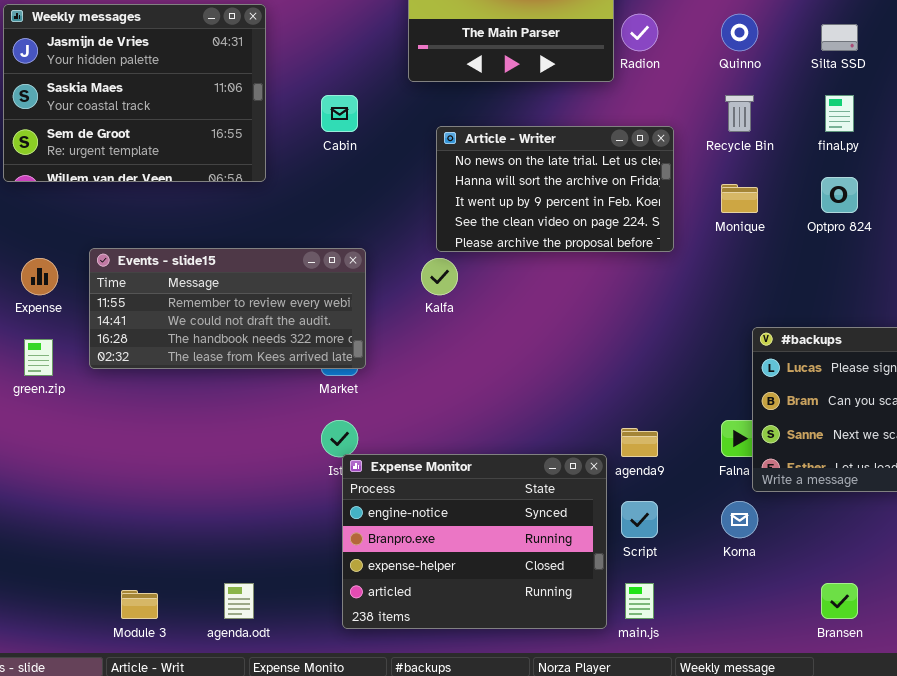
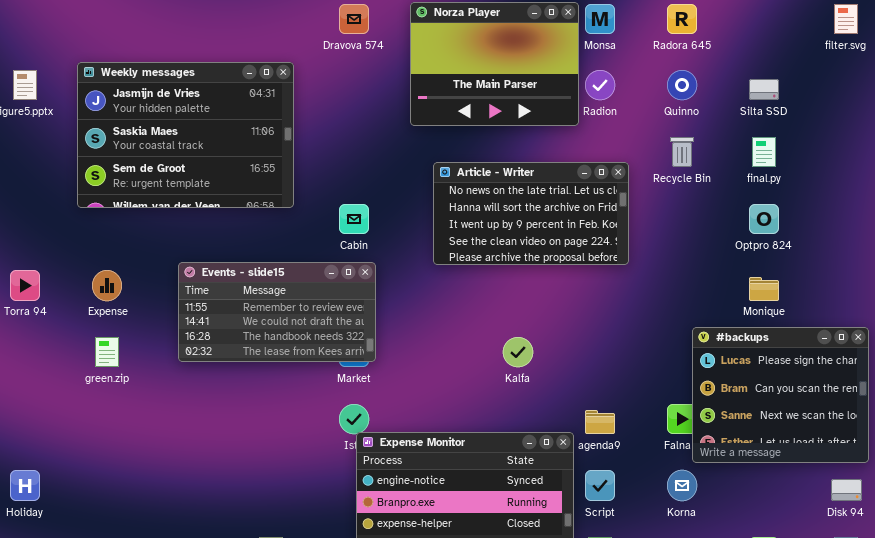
Cabin: [321,95,358,132] -> [339,204,369,234], moved
Monique: [721,184,758,213] -> [749,277,779,301], moved
Events - slide15: [89,248,366,369] -> [178,262,376,362], resized
Kalfa: [421,258,458,295] -> [503,337,533,367], moved

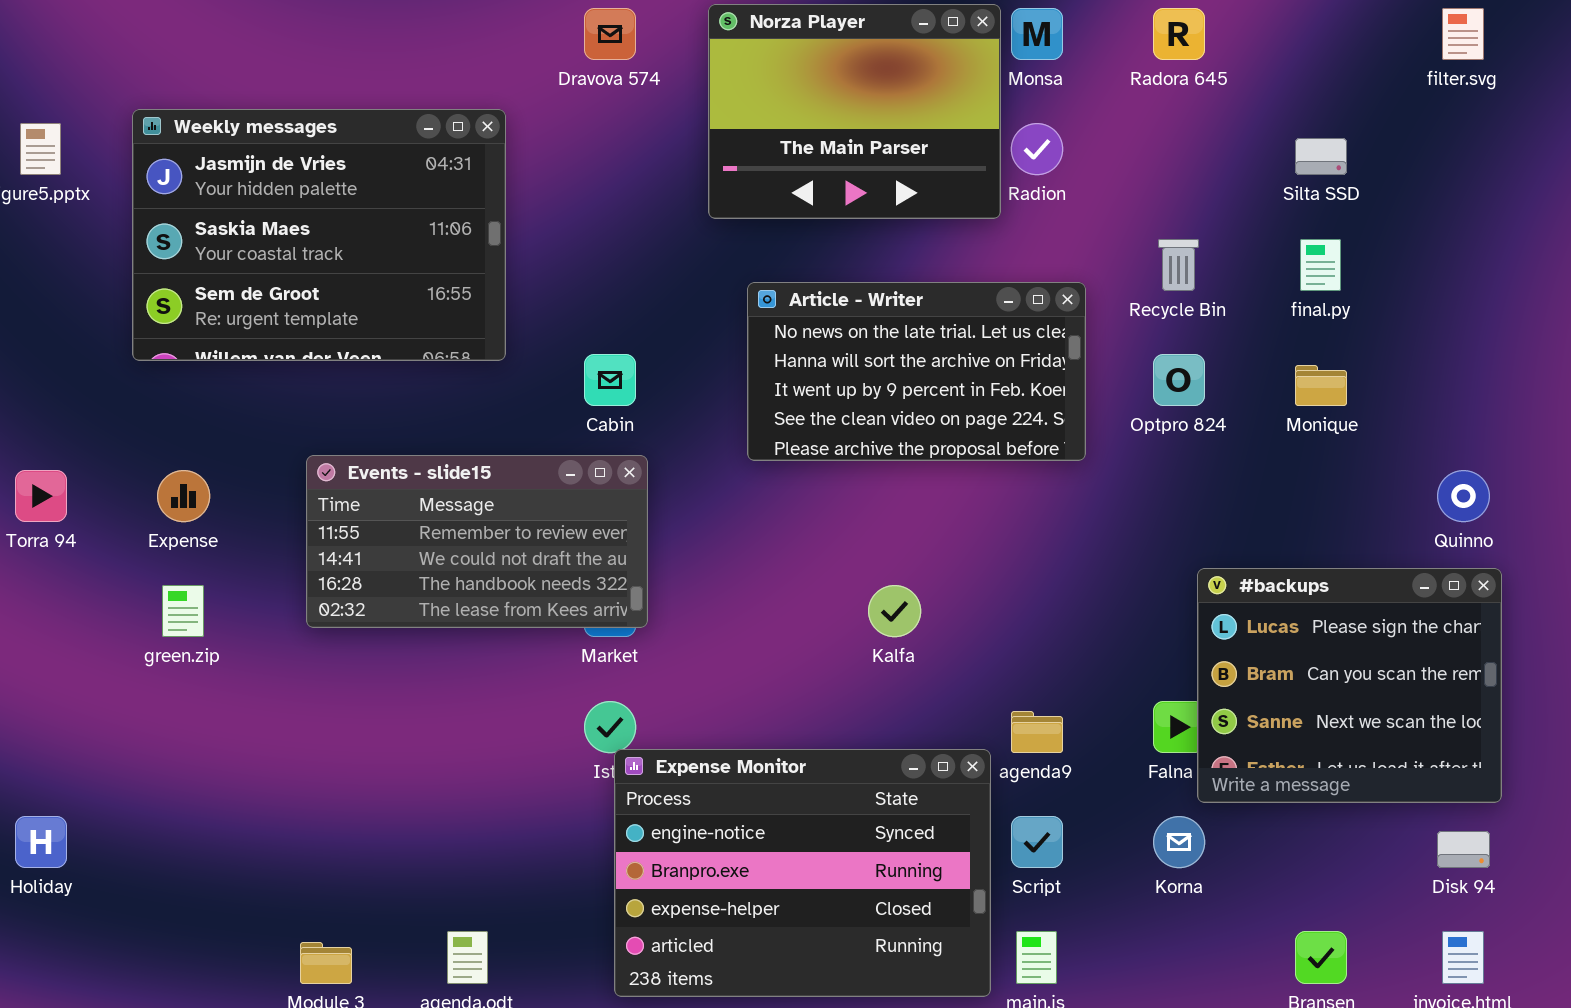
Quinno: [667,70,697,100] -> [1437,470,1490,522], moved
Optpro 824: [749,204,779,234] -> [1153,354,1205,406], moved
Monique: [749,277,779,301] -> [1295,365,1347,406], moved

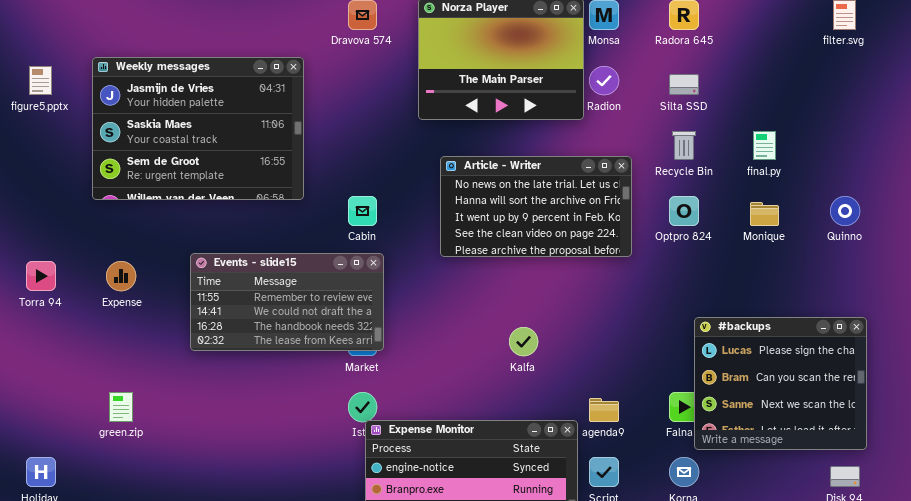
Silta SSD: [1295,138,1347,175] -> [669,74,699,95], moved
Quinno: [1437,470,1490,522] -> [830,196,860,226], moved
green.zip: [162,585,204,637] -> [109,392,133,422], moved

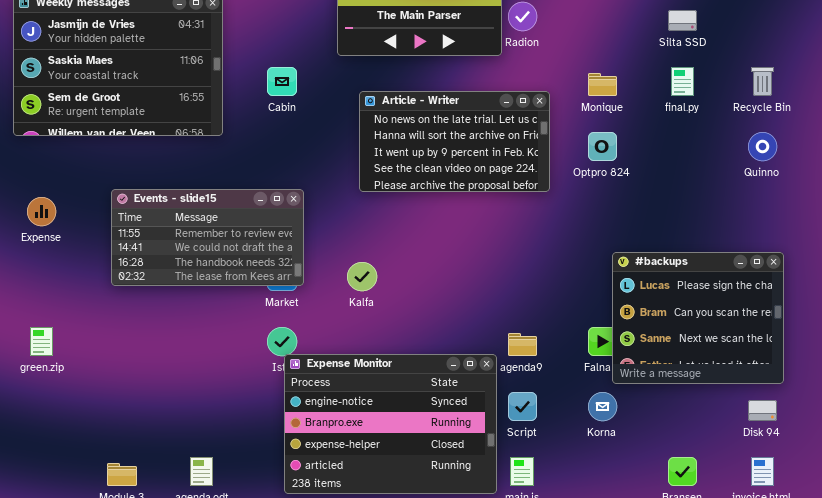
Silta SSD: [669,74,699,95] -> [668,10,697,31], moved
Recycle Bin: [672,131,696,160] -> [751,67,774,96], moved
Cabin: [348,196,377,226] -> [267,67,297,96], moved
Monique: [750,202,779,226] -> [588,73,617,96], moved
Kalfa: [509,327,538,356] -> [347,262,377,291], moved

